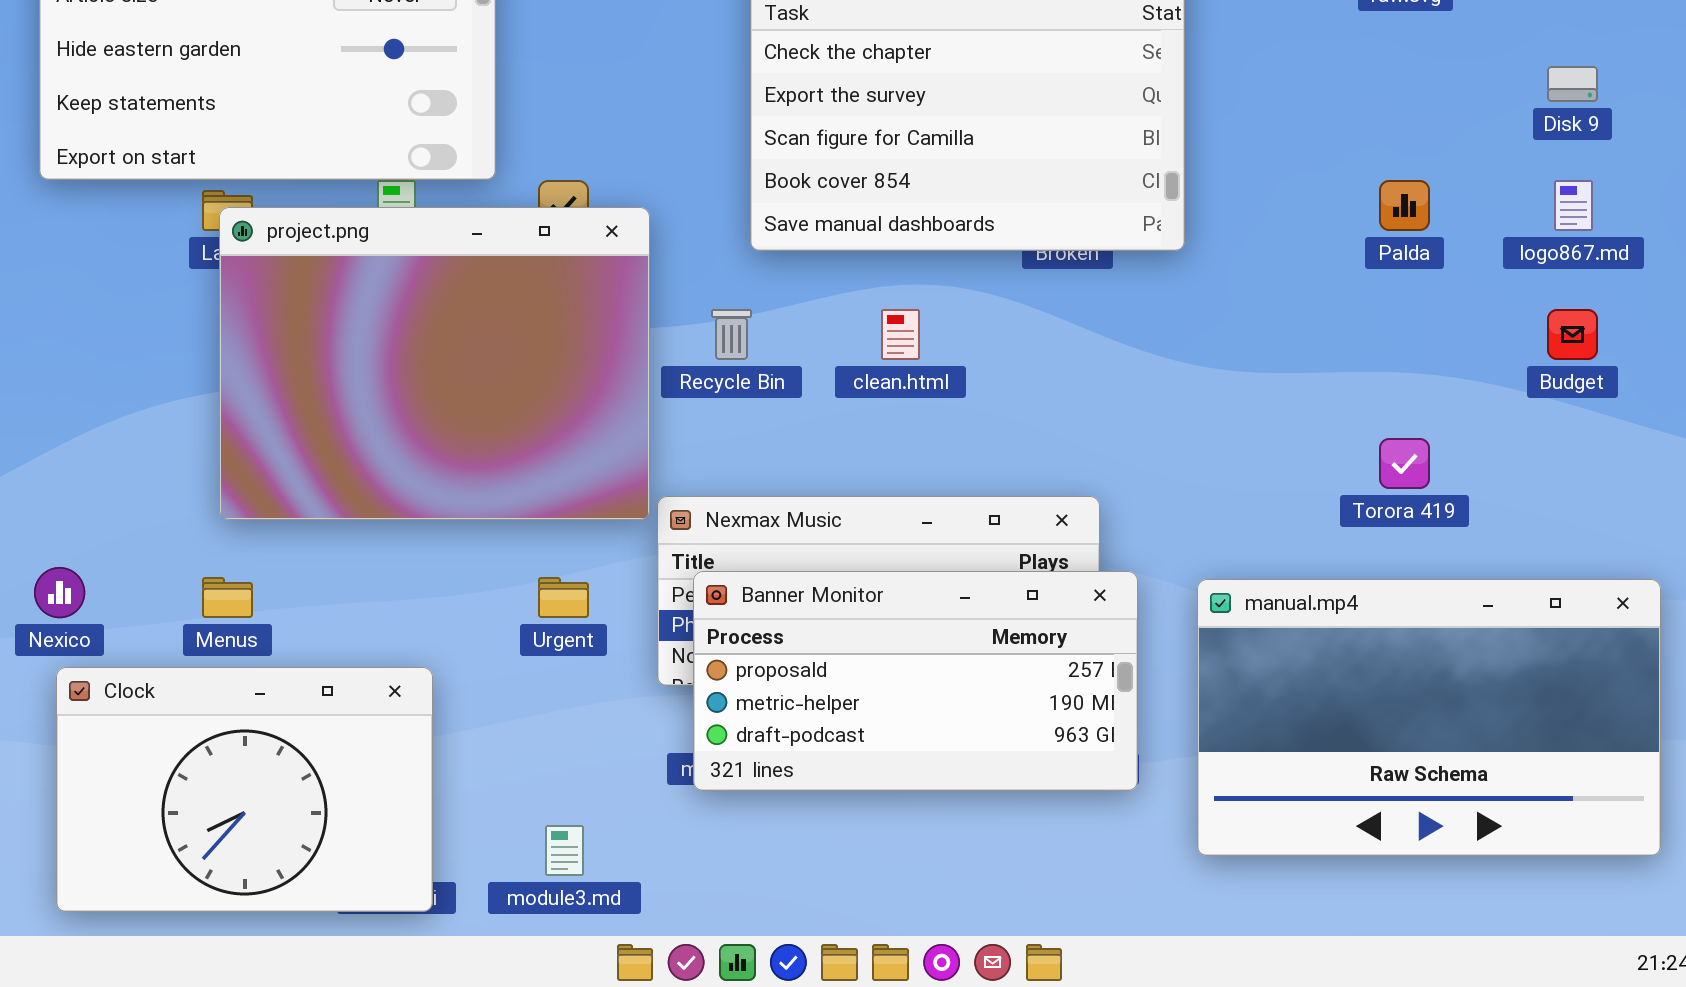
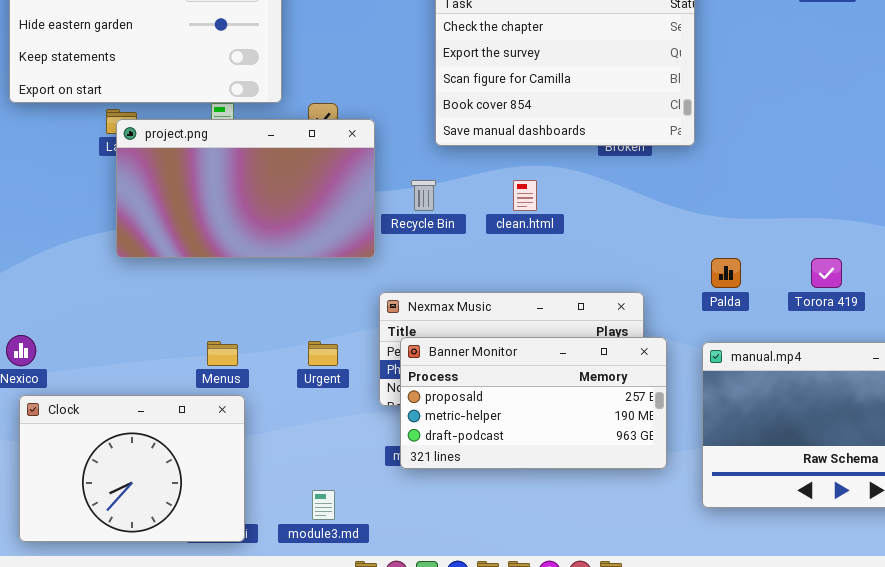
Palda: [1379,180,1430,231] -> [711,258,741,288], moved
project.png: [219,207,650,520] -> [116,119,375,258], resized
Menus: [202,577,253,618] -> [207,341,238,366], moved

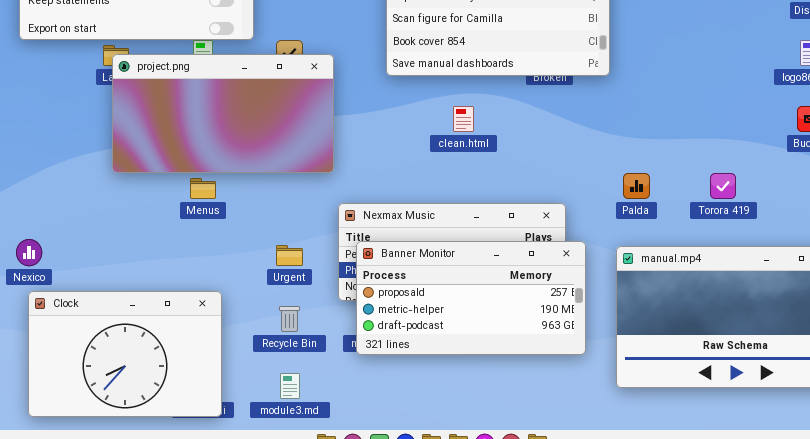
Recycle Bin: [411,180,436,211] -> [279,306,300,332], moved
Menus: [207,341,238,366] -> [190,178,216,199], moved

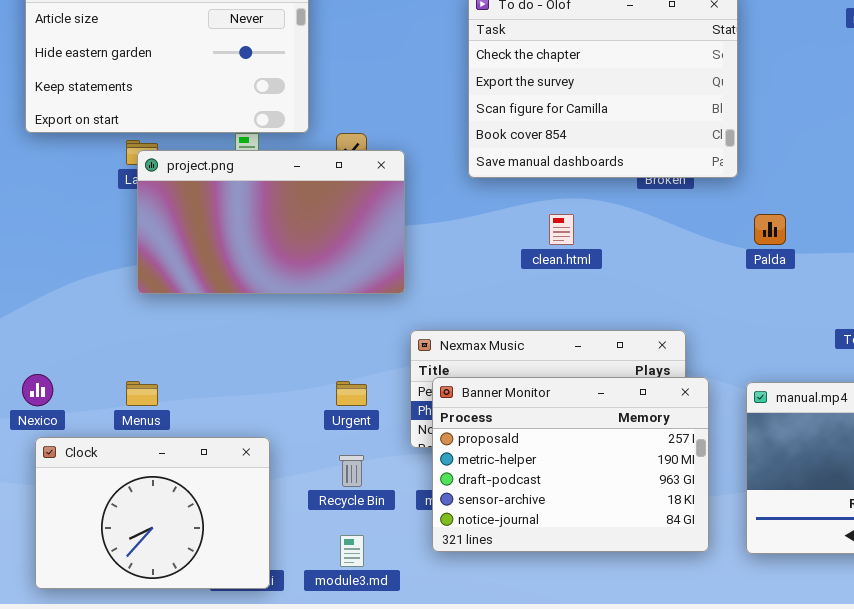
Palda: [623,173,650,199] -> [754,214,786,245], moved
Menus: [190,178,216,199] -> [126,381,158,406], moved
Banner Monitor: [356,241,586,355] -> [432,377,709,552], resized

